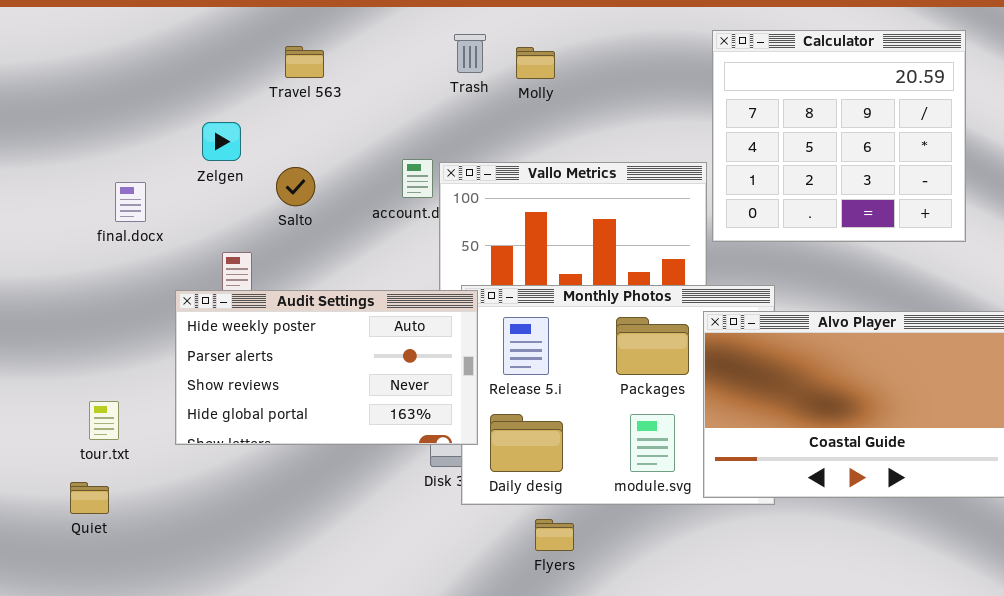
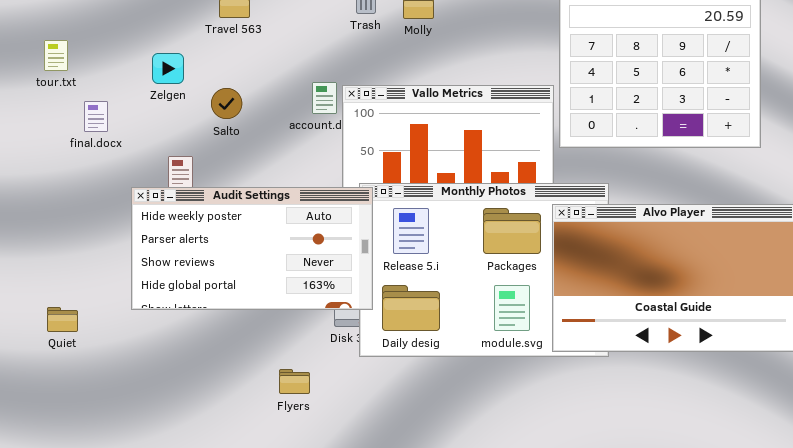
tour.txt: [89,401,119,440] -> [44,40,68,71], moved
Quiet: [70,482,109,514] -> [47,307,78,332], moved
Flyers: [535,519,574,551] -> [279,369,310,394], moved

